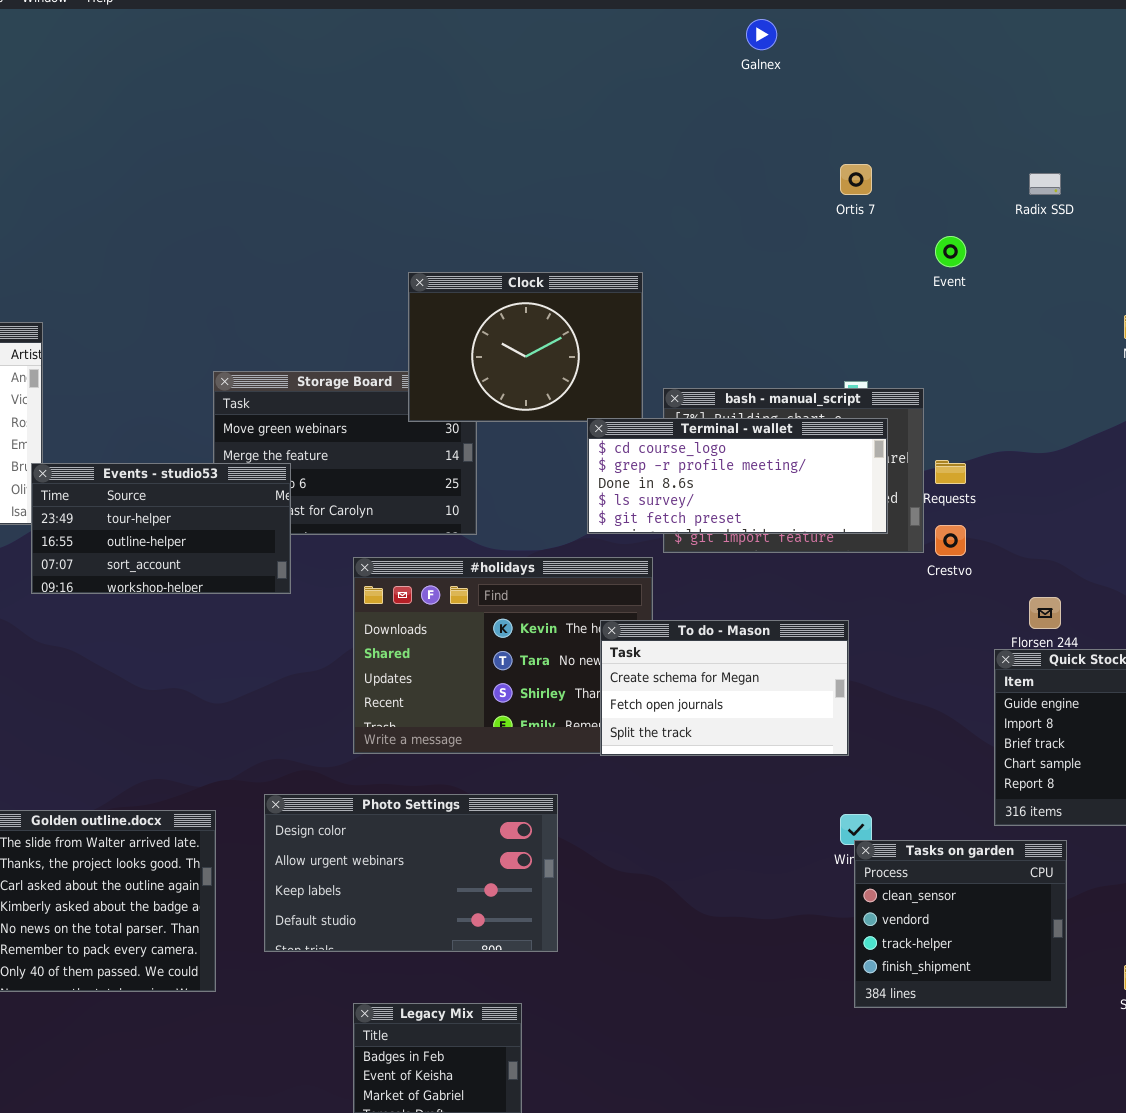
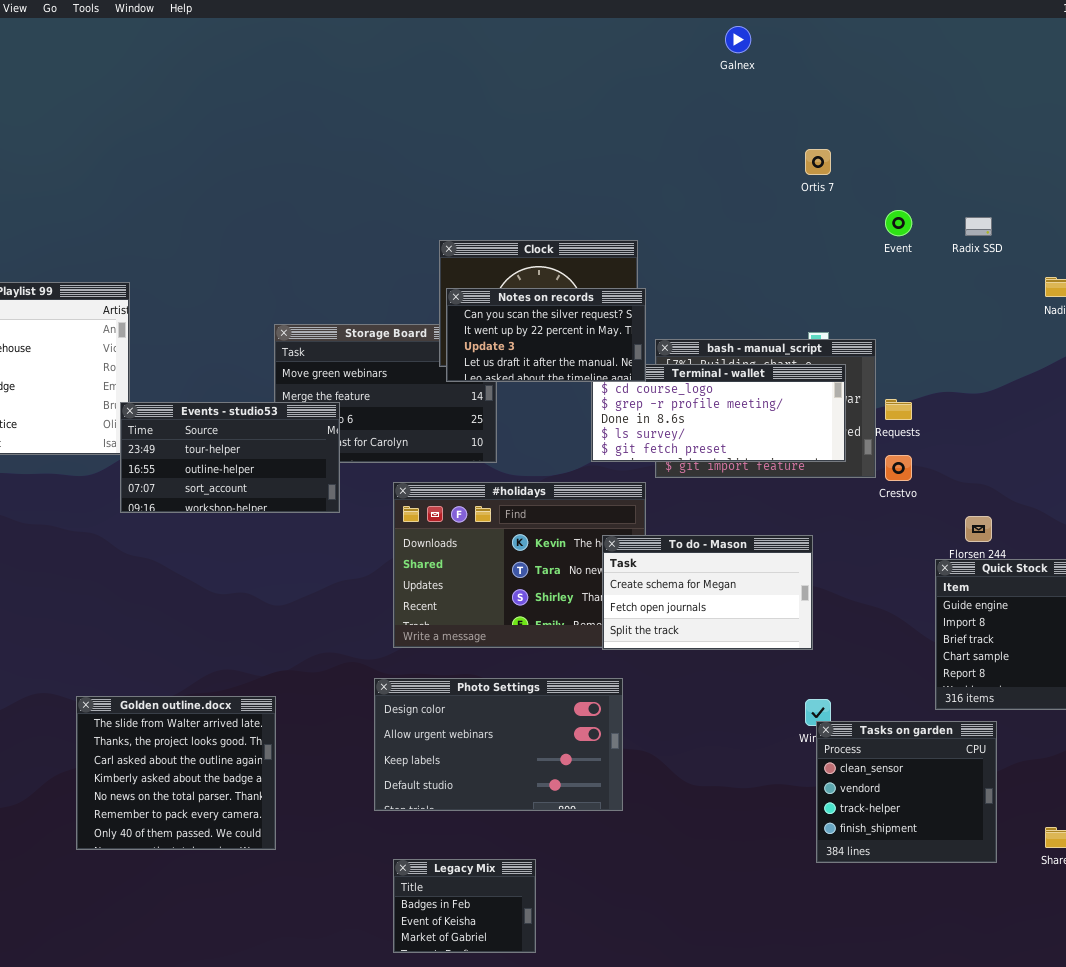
Radix SSD: [1029,173,1061,195] -> [965,217,992,236], moved
Notes on records: none -> [446,288,646,382], opened
Photo Settings: [264,794,558,952] -> [374,678,623,811], moved

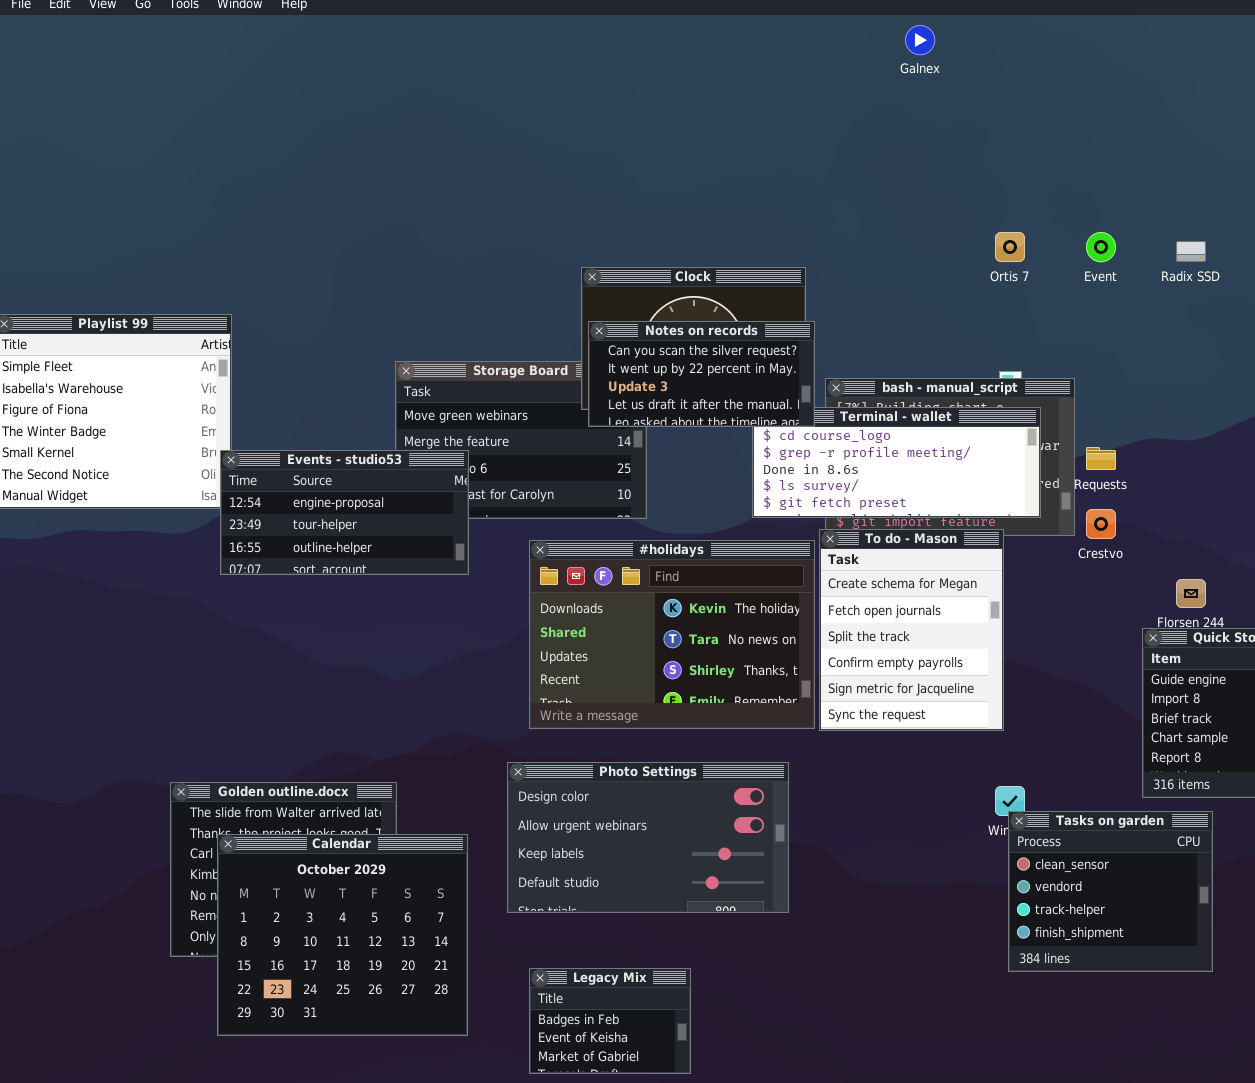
Ortis 7: [805,149,831,175] -> [995,232,1025,262], moved
Events - studio53: [120,402,340,513] -> [220,450,469,575], scrolled up 1 row
To do - Mason: [602,535,813,650] -> [819,529,1004,731], resized
Calendar: none -> [217,834,468,1036], opened

